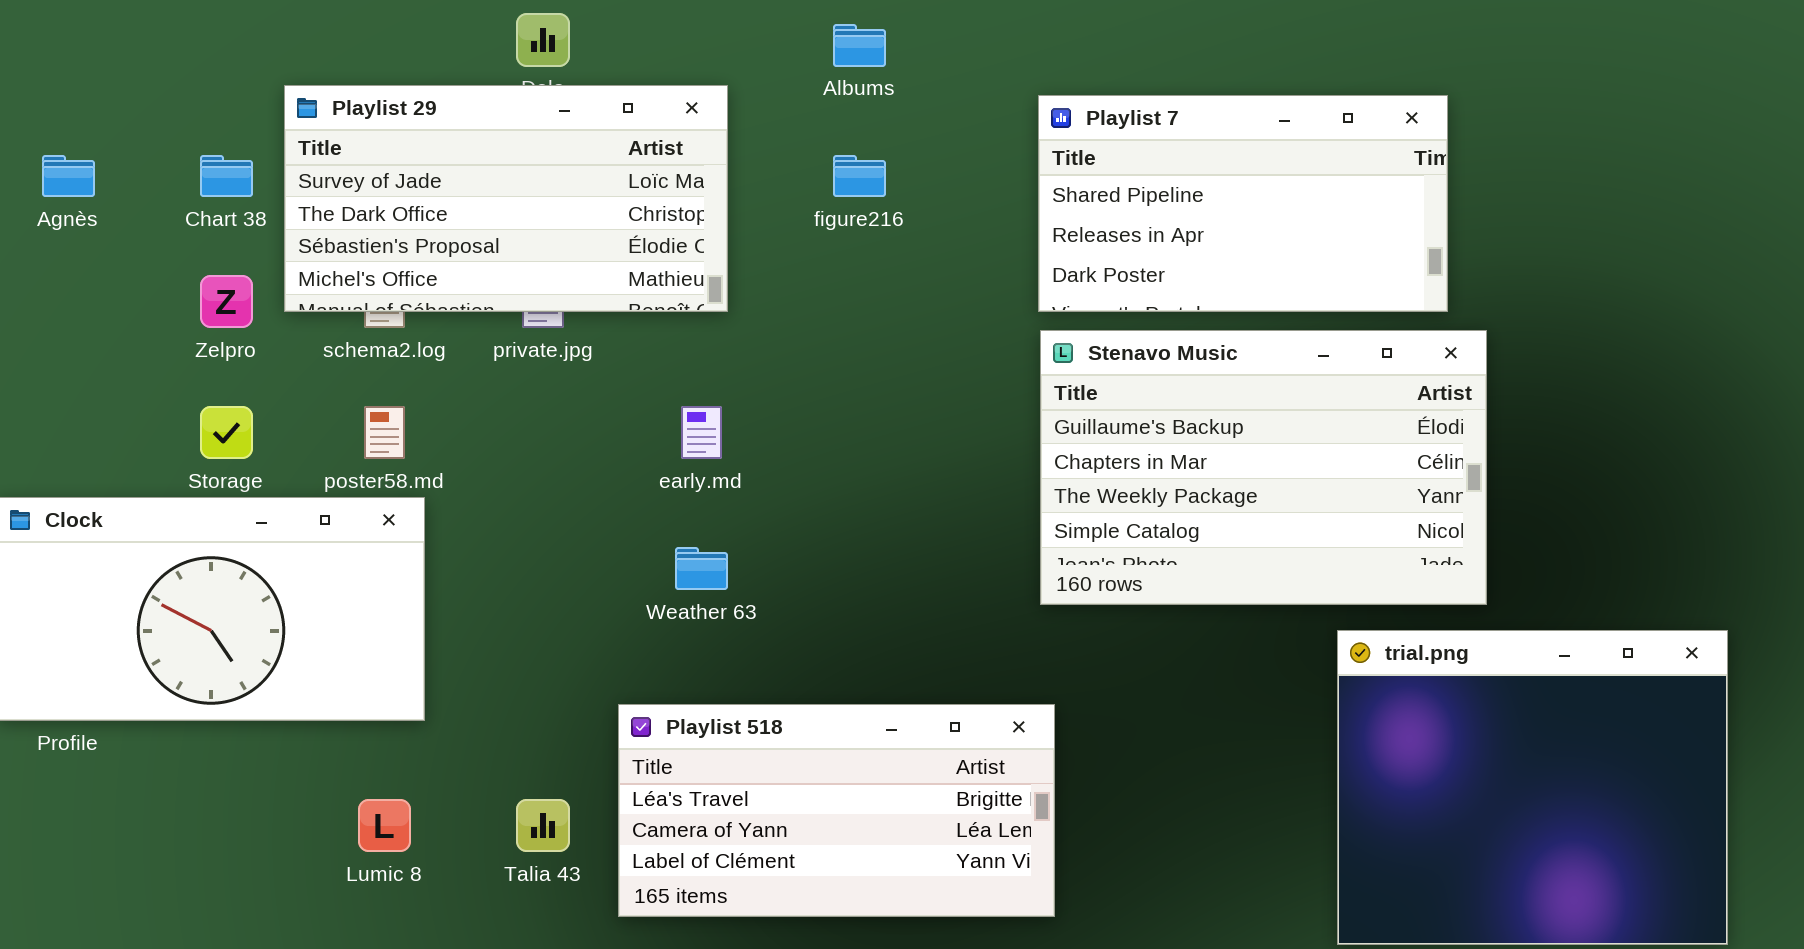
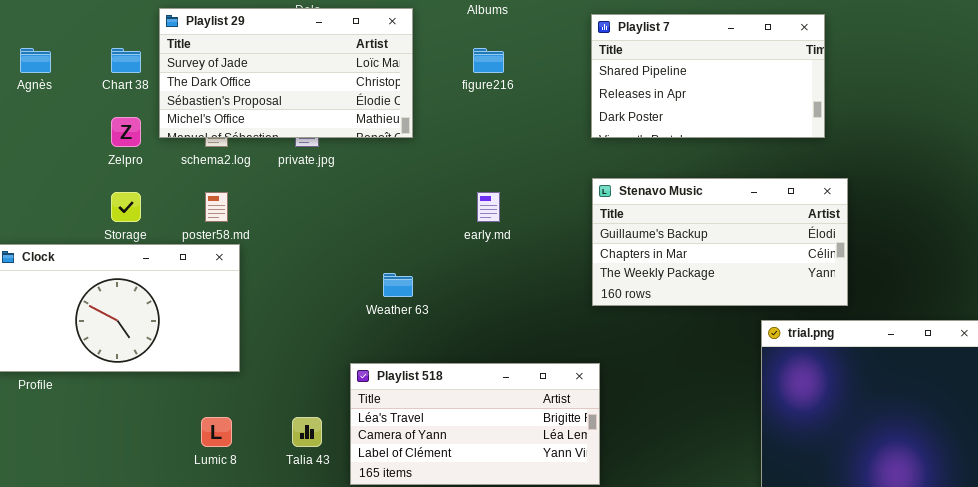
Stenavo Music: [1040,330,1487,605] -> [592,178,848,306], resized
early.md: [681,406,722,459] -> [477,192,500,222], moved

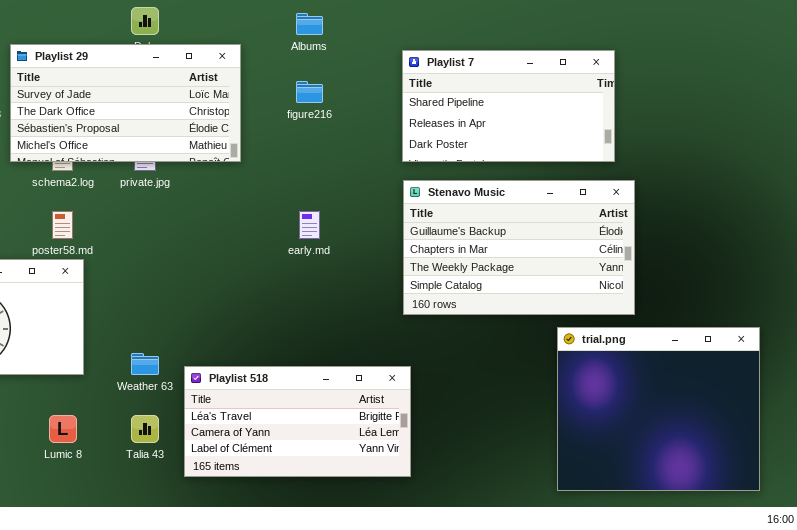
Stenavo Music: [592,178,848,306] -> [403,180,635,315], resized
Weather 63: [383,273,413,297] -> [131,353,159,375], moved

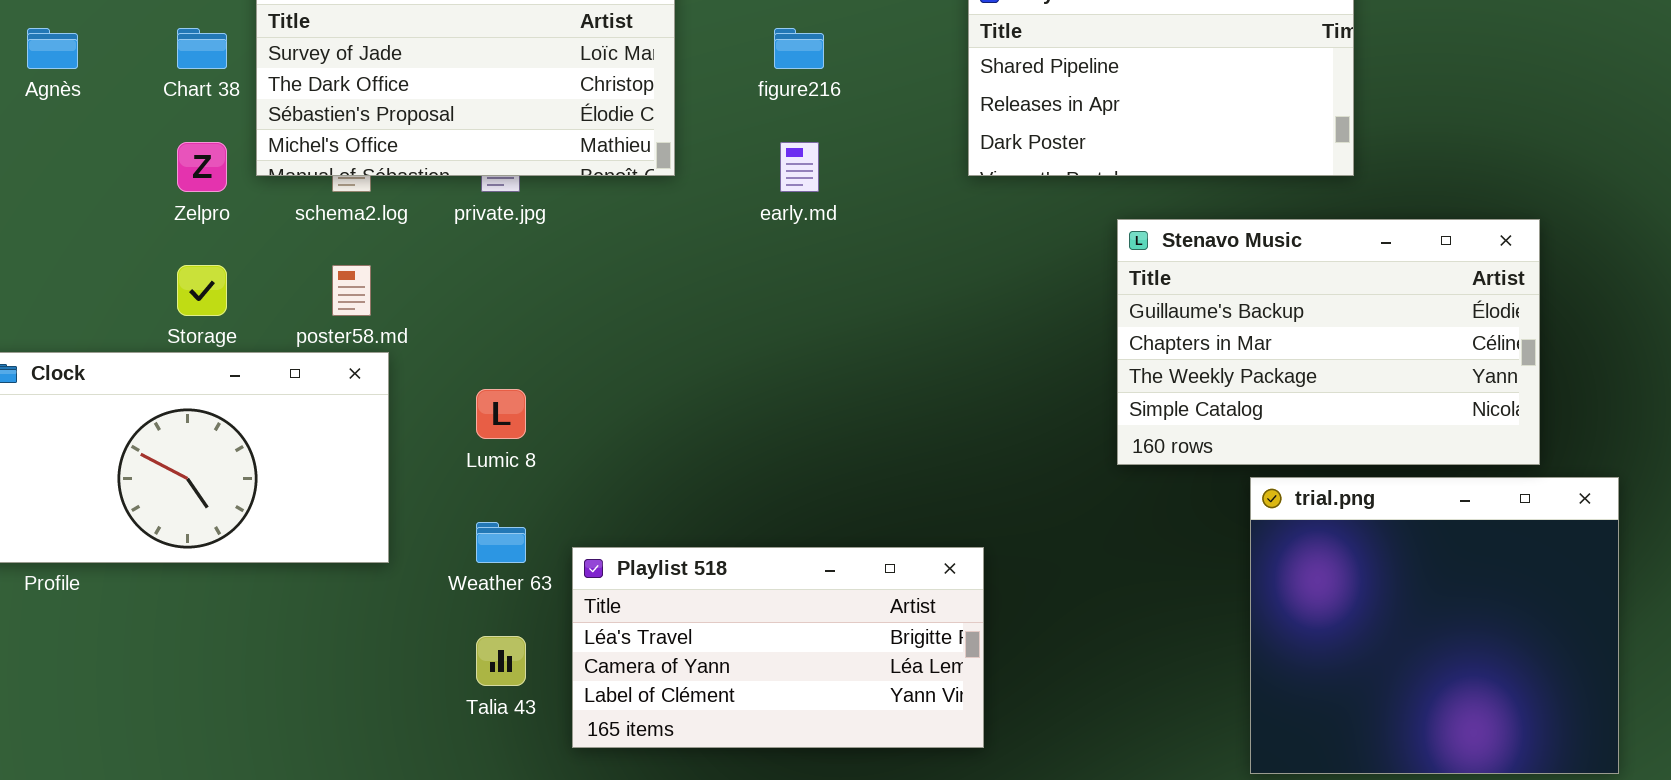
Stenavo Music: [403,180,635,315] -> [1117,219,1540,465], moved
early.md: [299,211,320,239] -> [780,142,819,192], moved
Lumic 8: [49,415,77,443] -> [476,389,526,439], moved

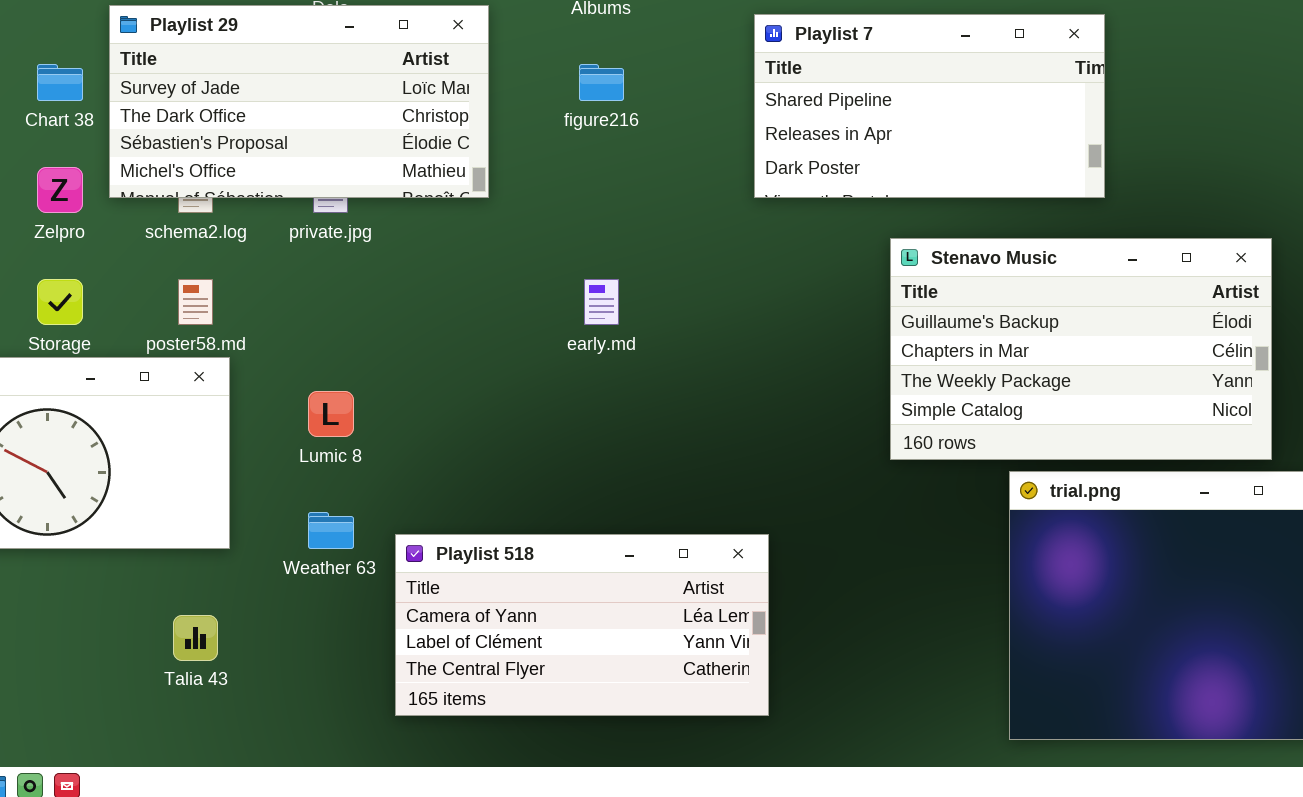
early.md: [780,142,819,192] -> [584,279,619,325], moved
Playlist 518: [572,547,984,748] -> [395,534,769,716], scrolled down 1 row
Talia 43: [476,636,526,686] -> [173,615,218,661], moved

